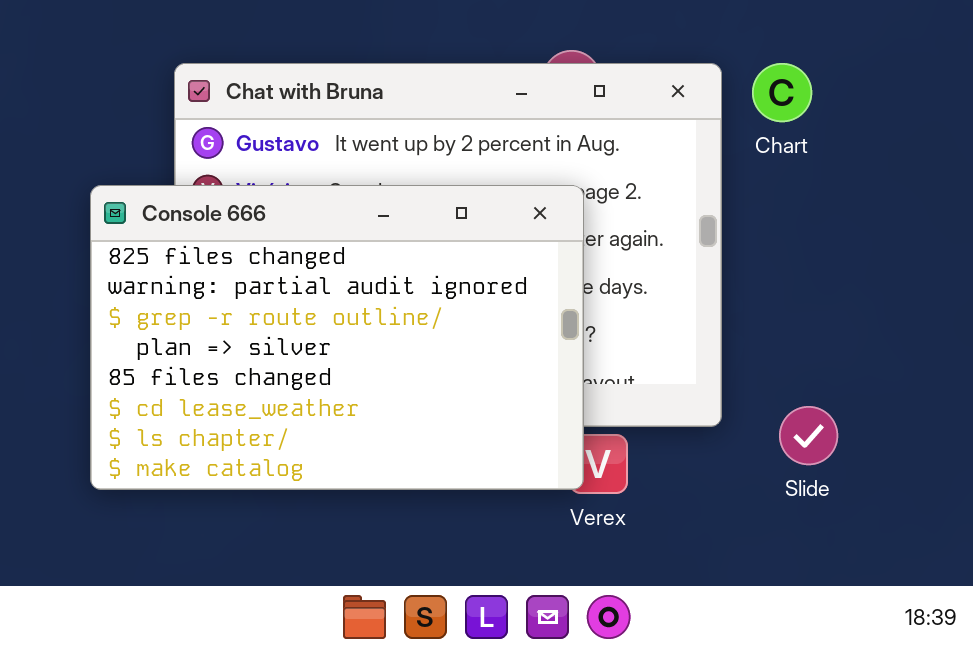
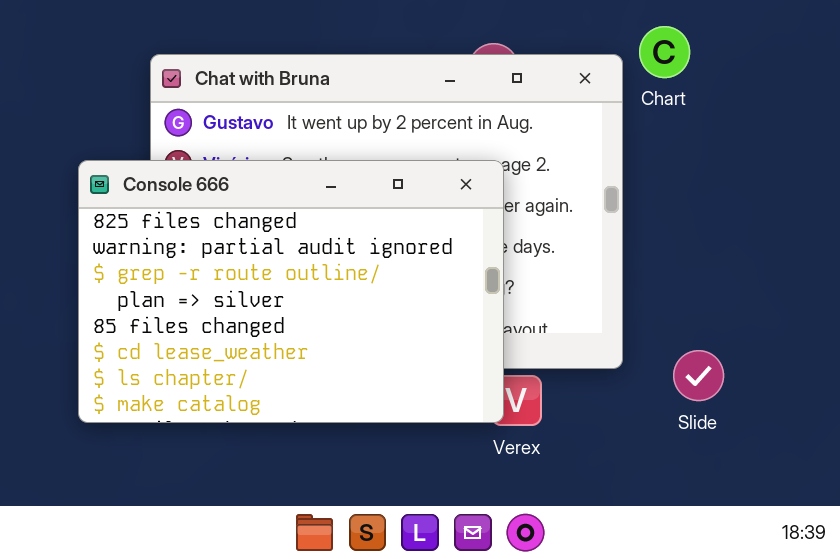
Chart: [752,63,812,122] -> [639,26,690,78], moved

